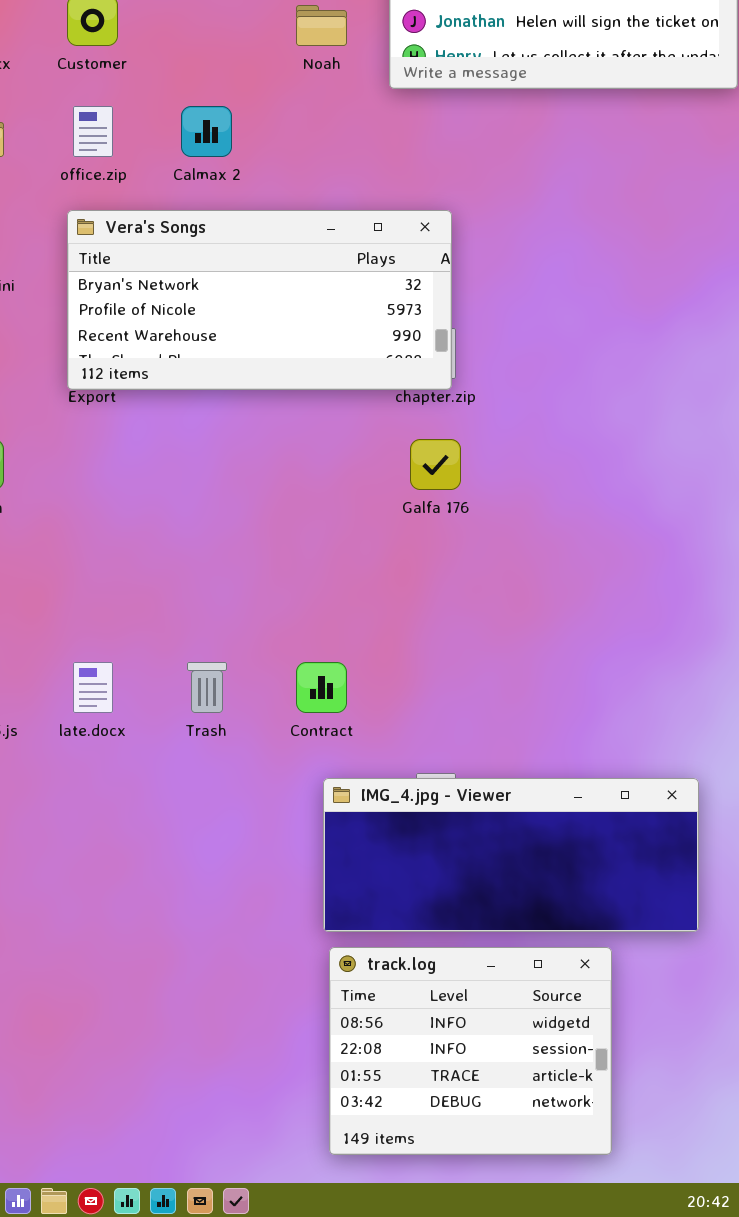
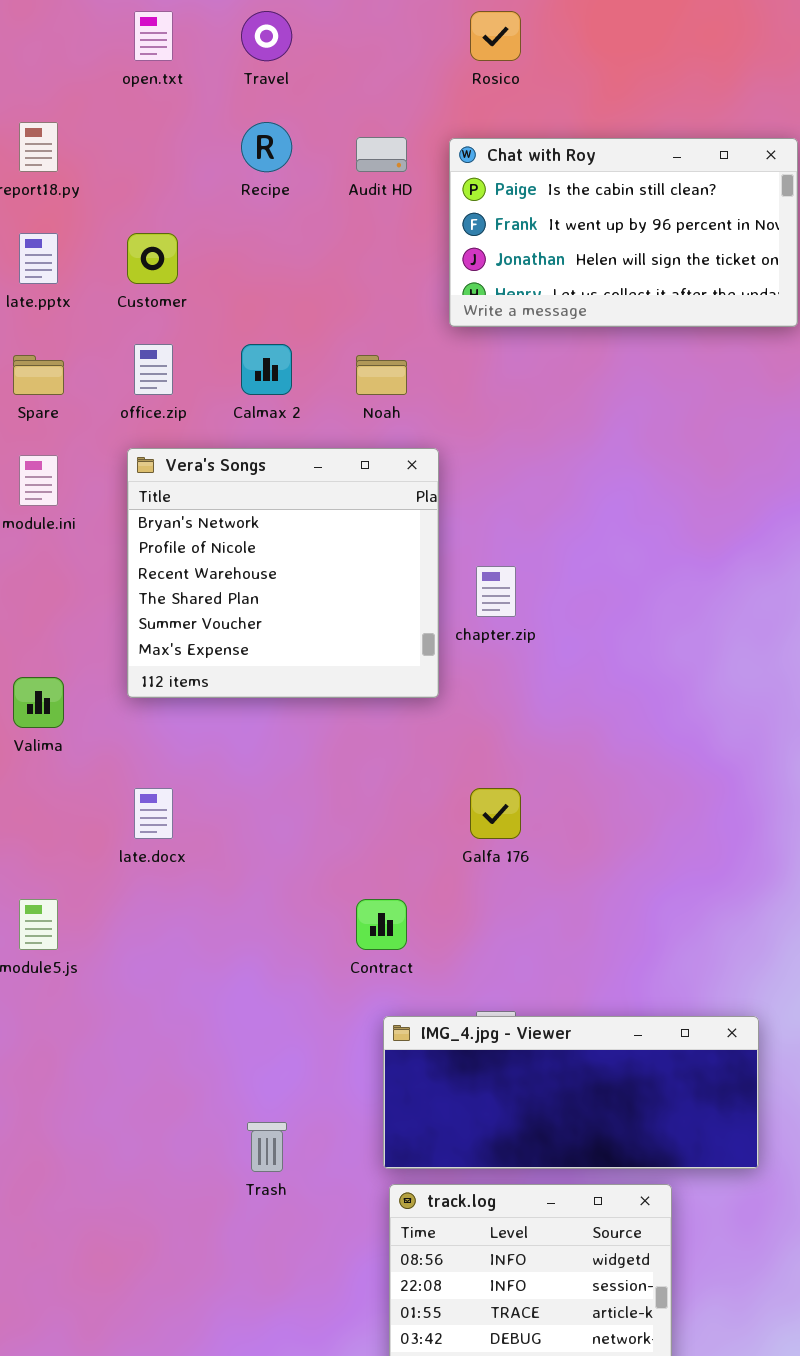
Noah: [296,5,347,46] -> [356,355,407,395], moved
Vera's Songs: [67,210,452,390] -> [127,448,439,698], resized
Galfa 176: [410,439,461,490] -> [470,788,521,839], moved
late.docx: [73,662,113,713] -> [134,788,173,839], moved
Trash: [187,662,227,713] -> [247,1122,287,1172], moved

